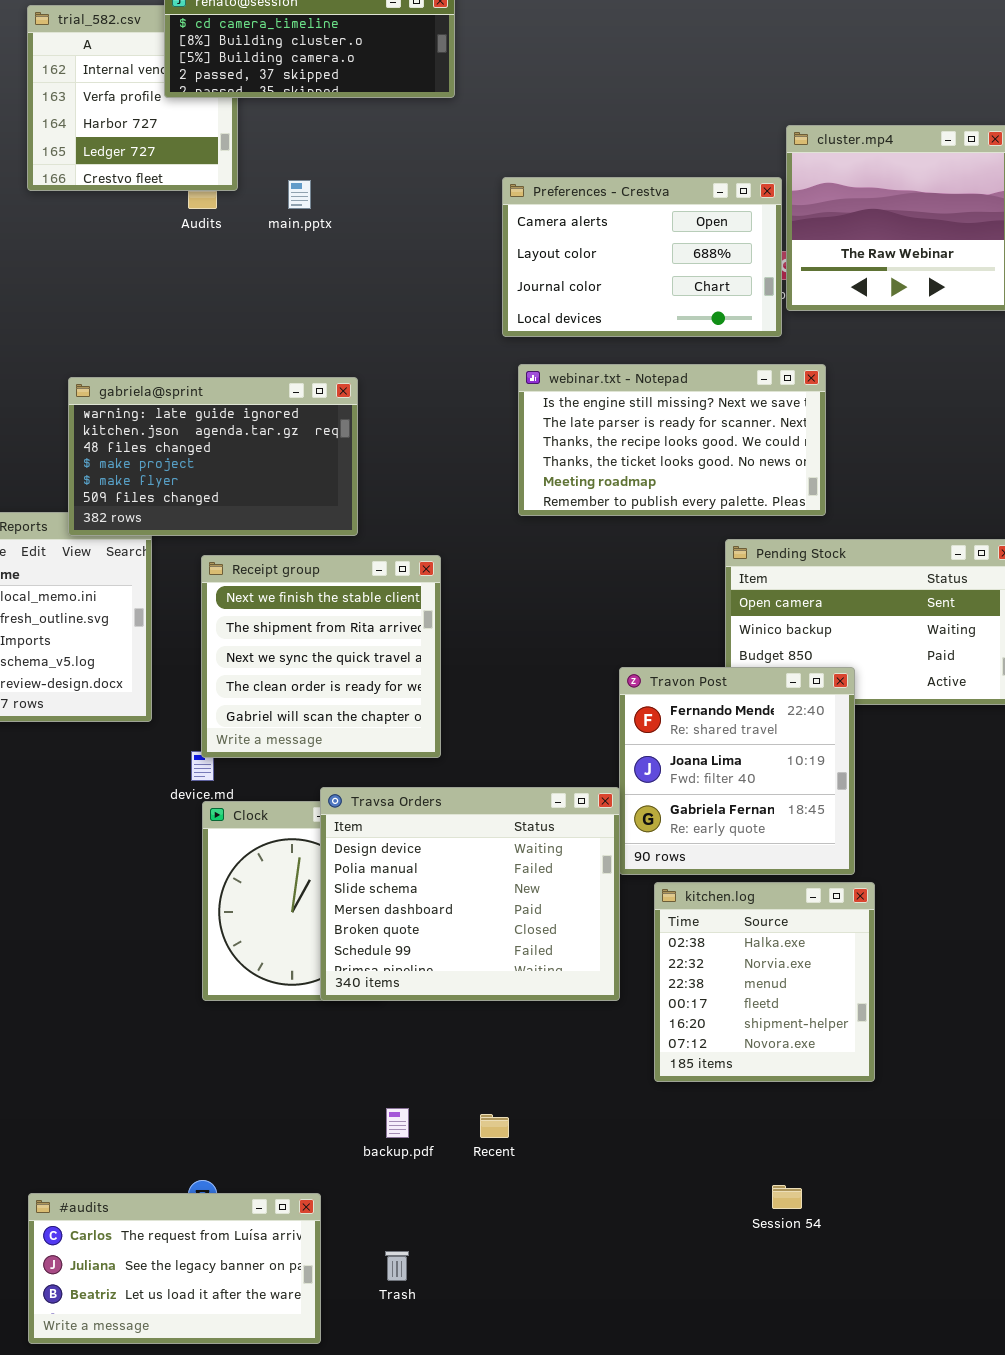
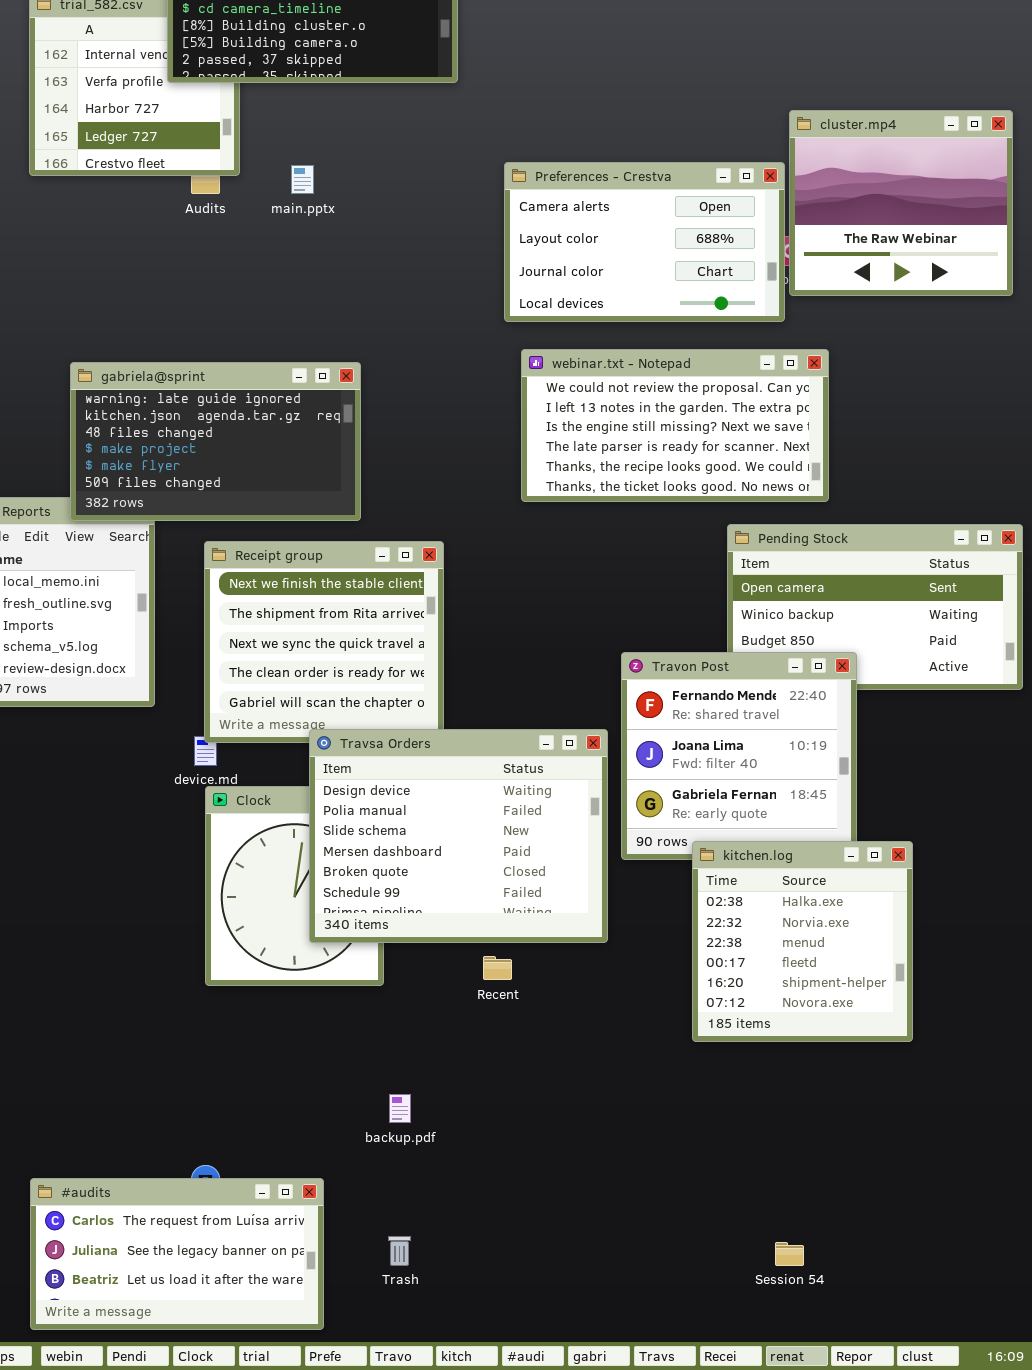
webinar.txt - Notepad: [518,364,826,516] -> [521,349,829,502], scrolled up 2 rows
Travsa Orders: [320,787,620,1001] -> [309,729,608,943], moved
kitchen.log: [654,882,875,1082] -> [692,841,913,1042], moved
Recent: [480,1114,509,1138] -> [483,956,512,980], moved
Session 54: [772,1185,802,1209] -> [775,1242,804,1266], moved

